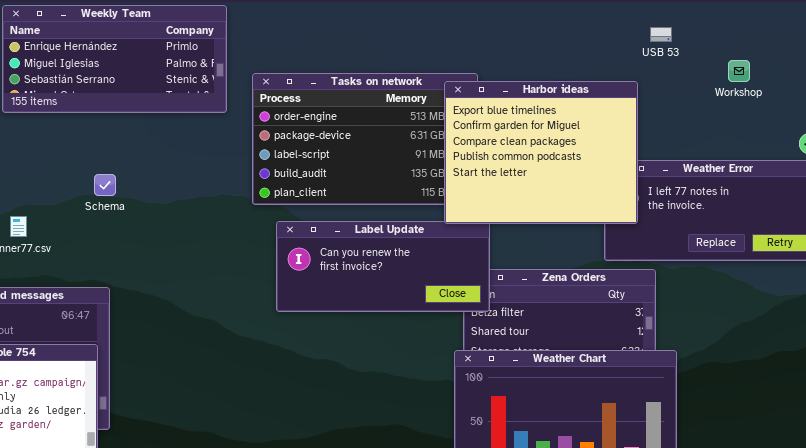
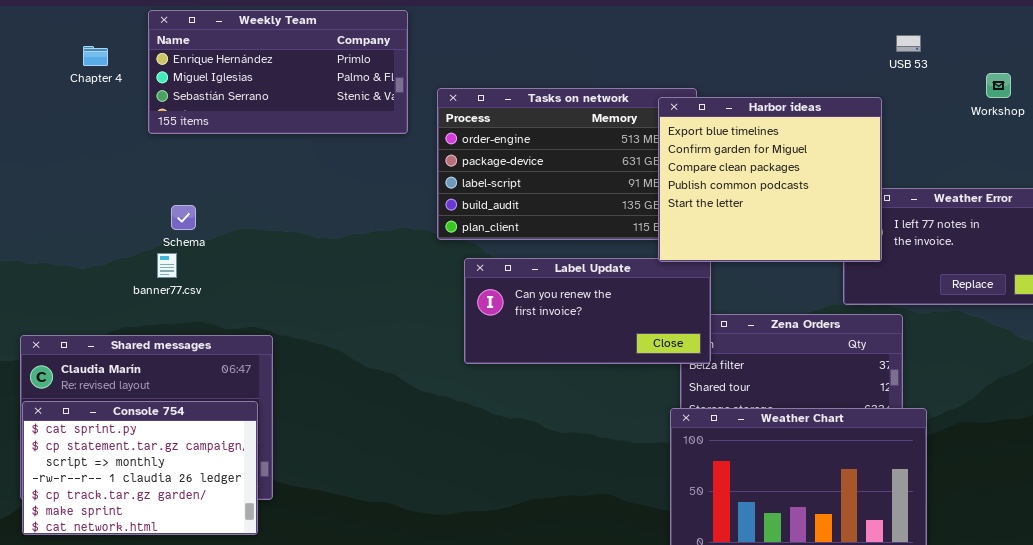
Schema: [94,174,116,196] -> [171,205,196,230], moved

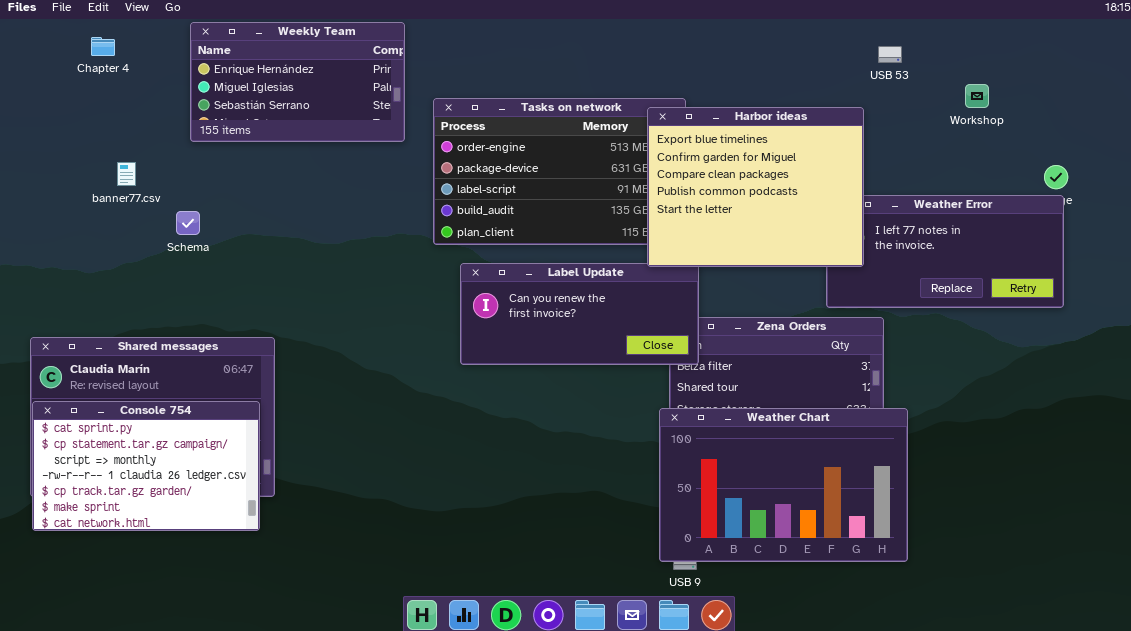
Weekly Team: [148,10,408,134] -> [190,22,405,142], resized
Chapter 4: [83,46,108,66] -> [91,37,115,56], moved
banner77.csv: [157,253,177,278] -> [117,162,136,186], moved

